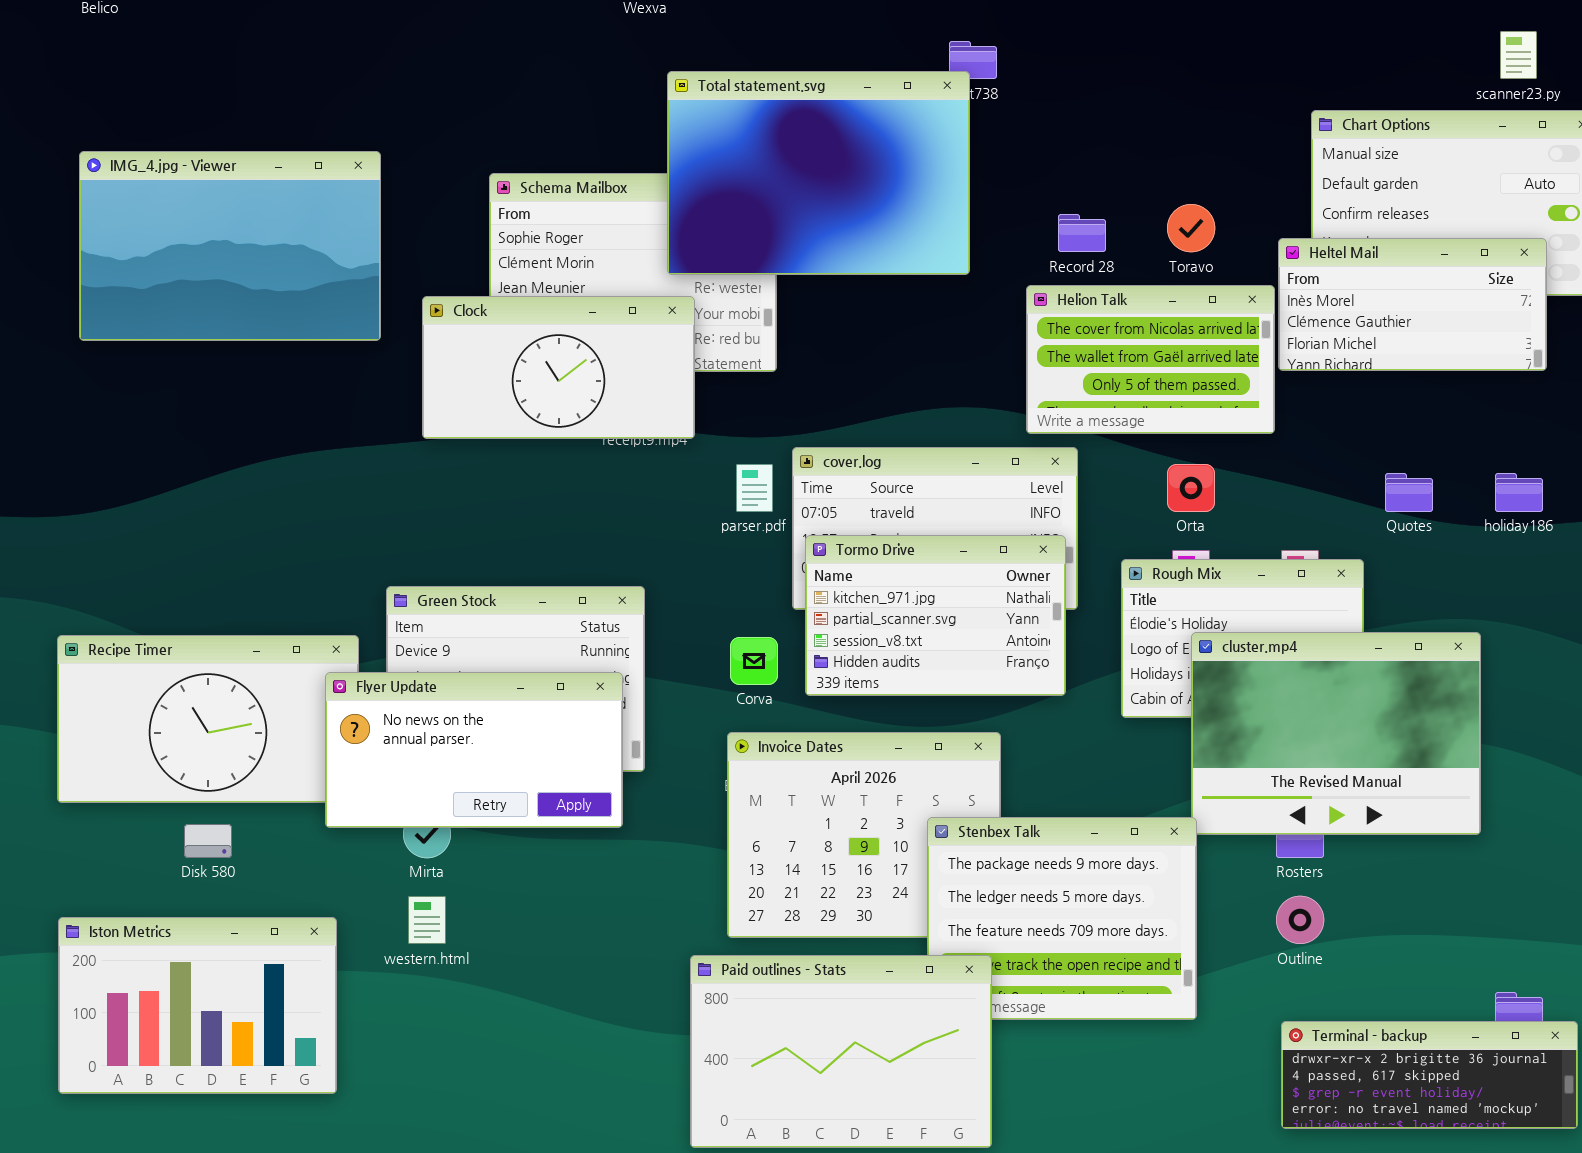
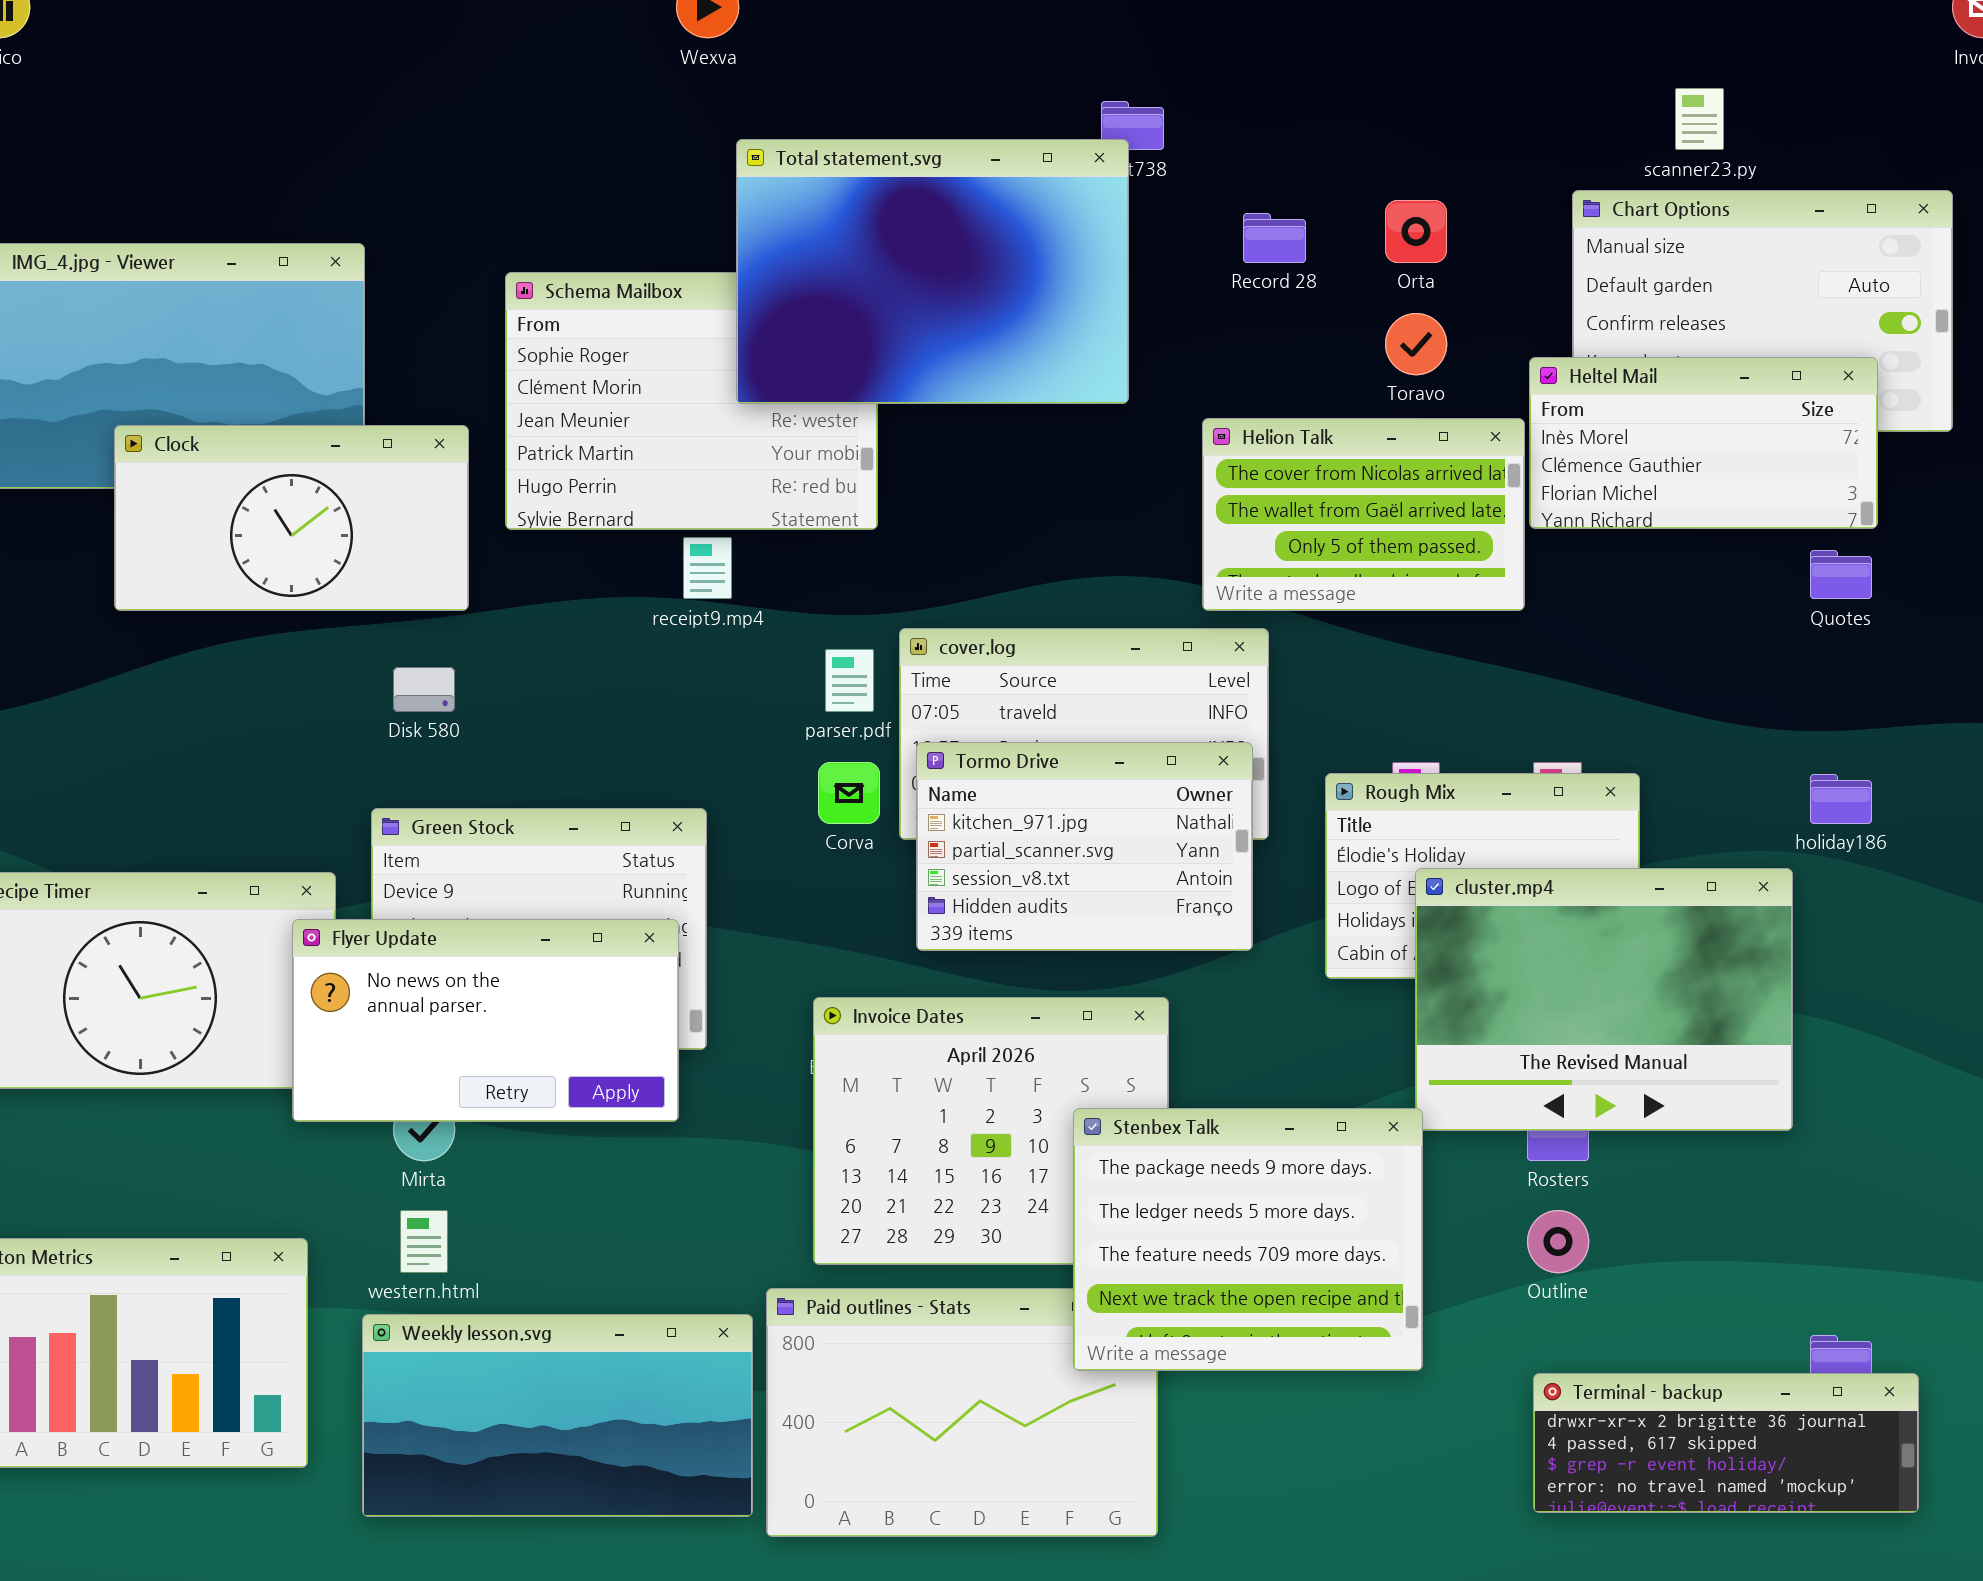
scanner23.py: [1500,31,1537,79] -> [1675,88,1724,150], moved
Record 28: [1058,214,1106,252] -> [1243,213,1306,263], moved
Clock: [422,296,695,439] -> [114,425,469,611], moved
Orta: [1167,464,1215,512] -> [1385,200,1447,263], moved
Quotes: [1385,473,1433,512] -> [1810,550,1872,599], moved
holiday186: [1495,473,1543,512] -> [1810,774,1872,824], moved
Corva: [730,637,778,685] -> [818,762,880,824], moved
Stenbex Talk: [927,817,1197,1020] -> [1073,1108,1423,1371], raised
Disk 580: [184,824,232,858] -> [393,667,455,712], moved
Weekly lesson.svg: none -> [362,1314,753,1517], opened

